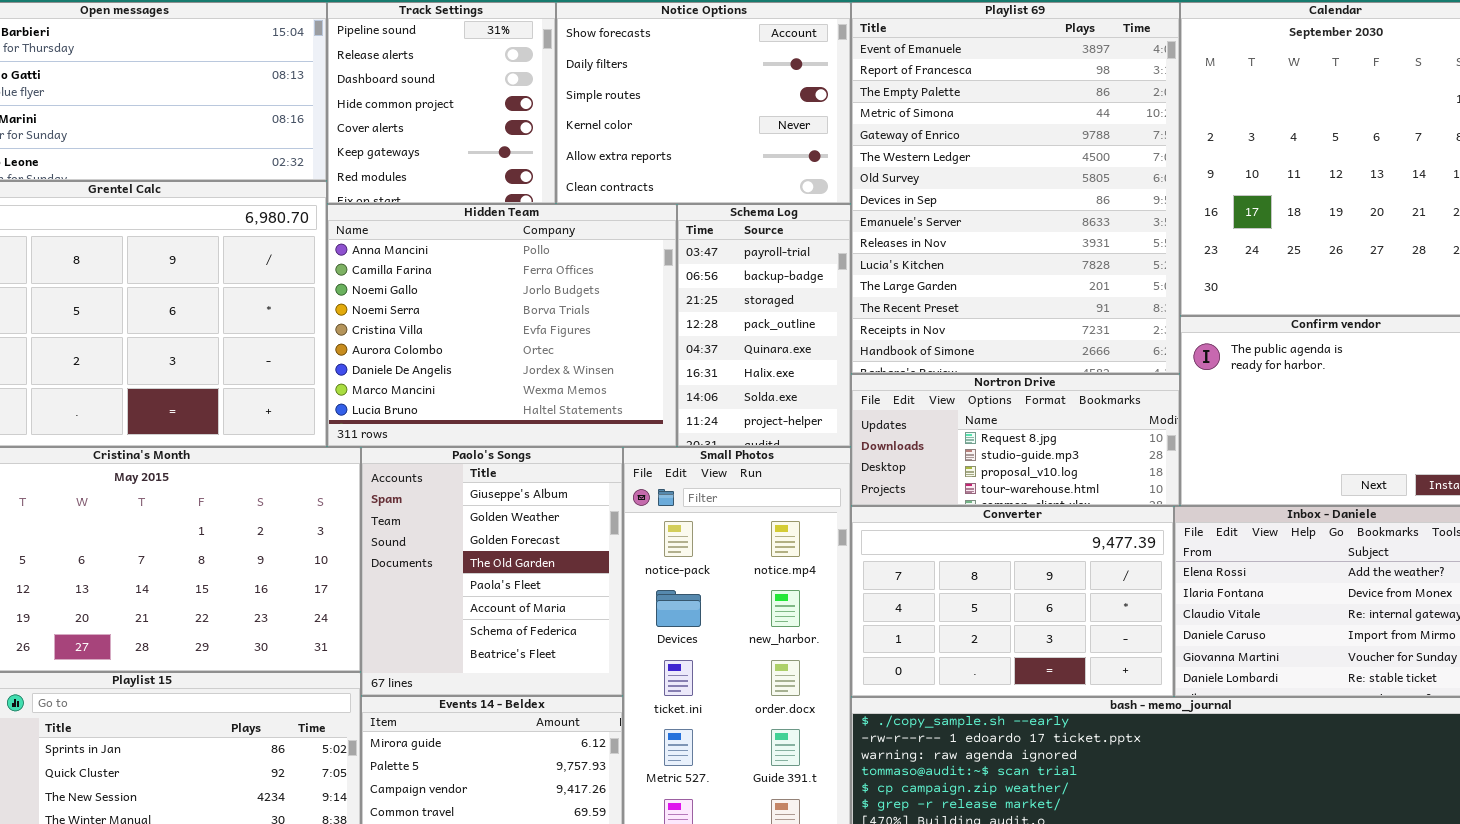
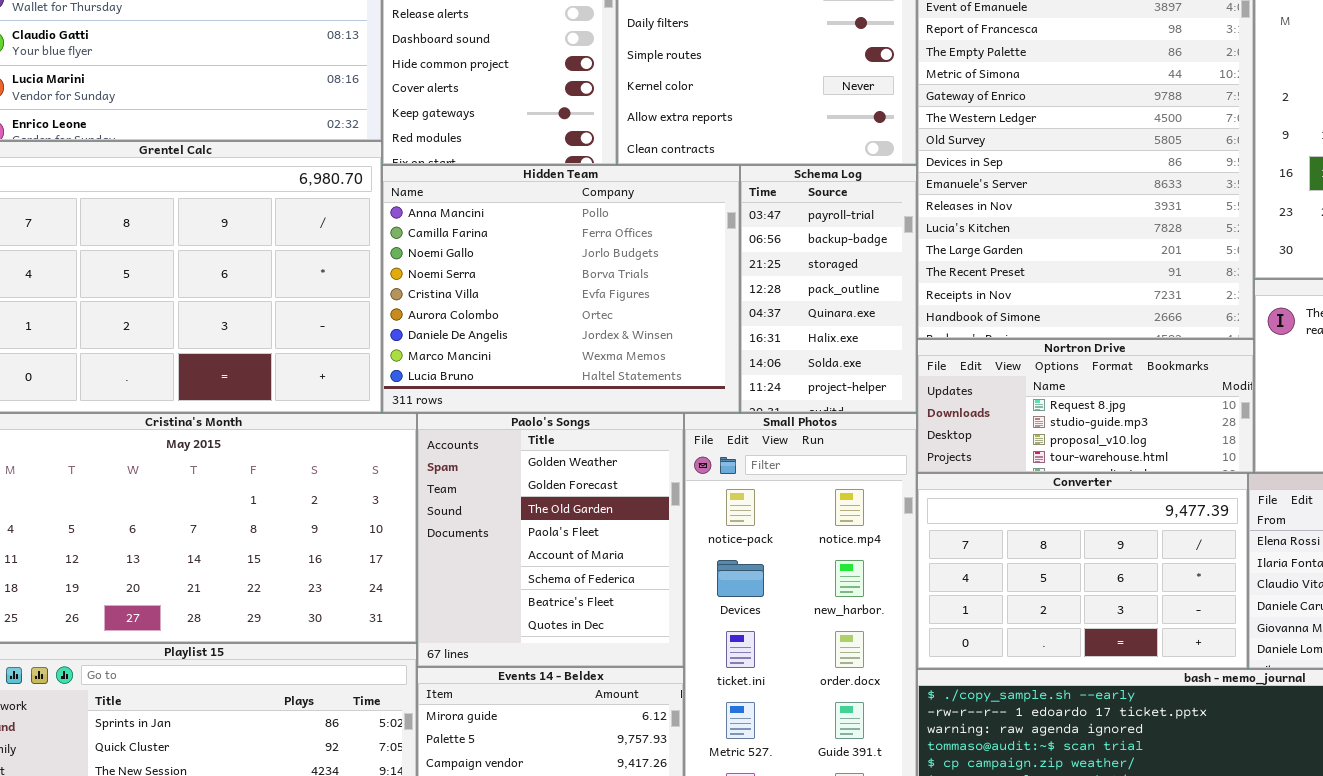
Paolo's Songs: [361,447,623,696] -> [417,413,684,667], scrolled down 1 row

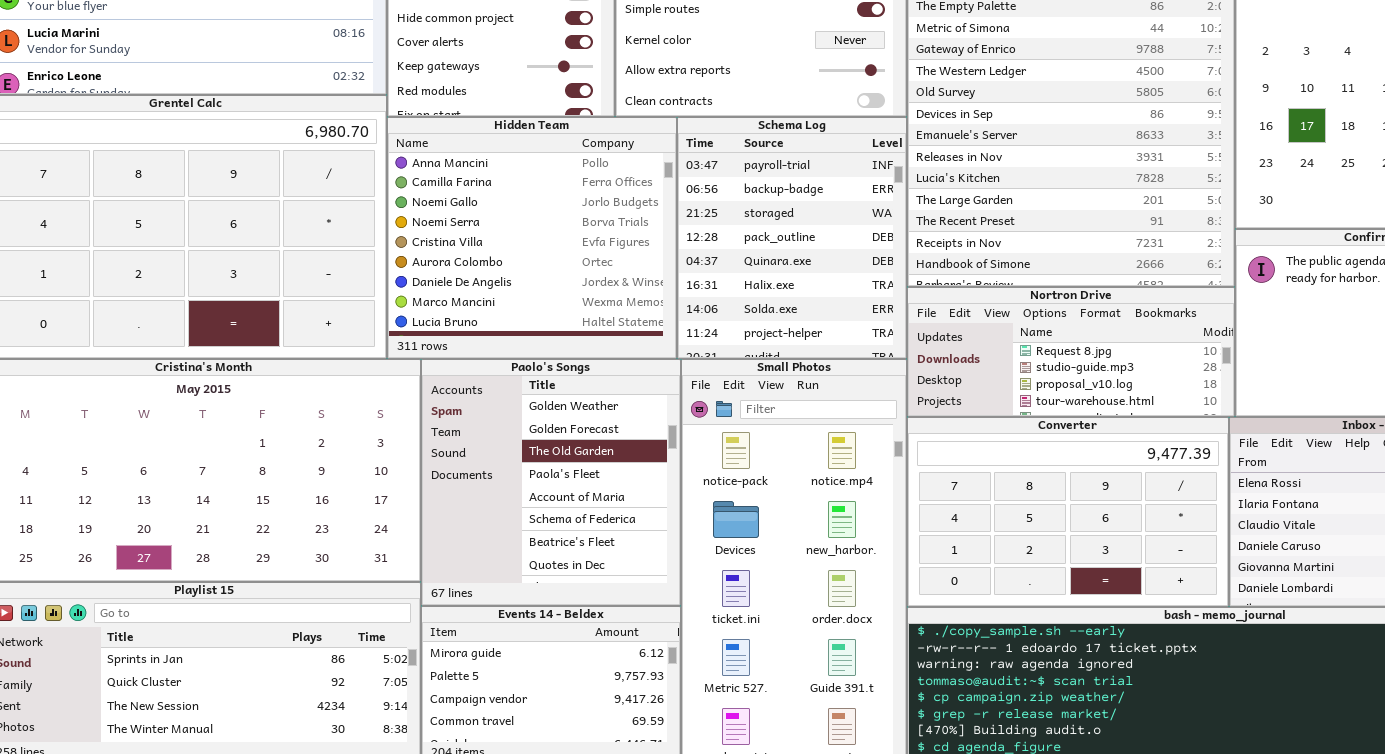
Hidden Team: [382,165,740,413] -> [387,117,677,359], resized
Schema Log: [740,165,917,413] -> [677,117,907,359], resized

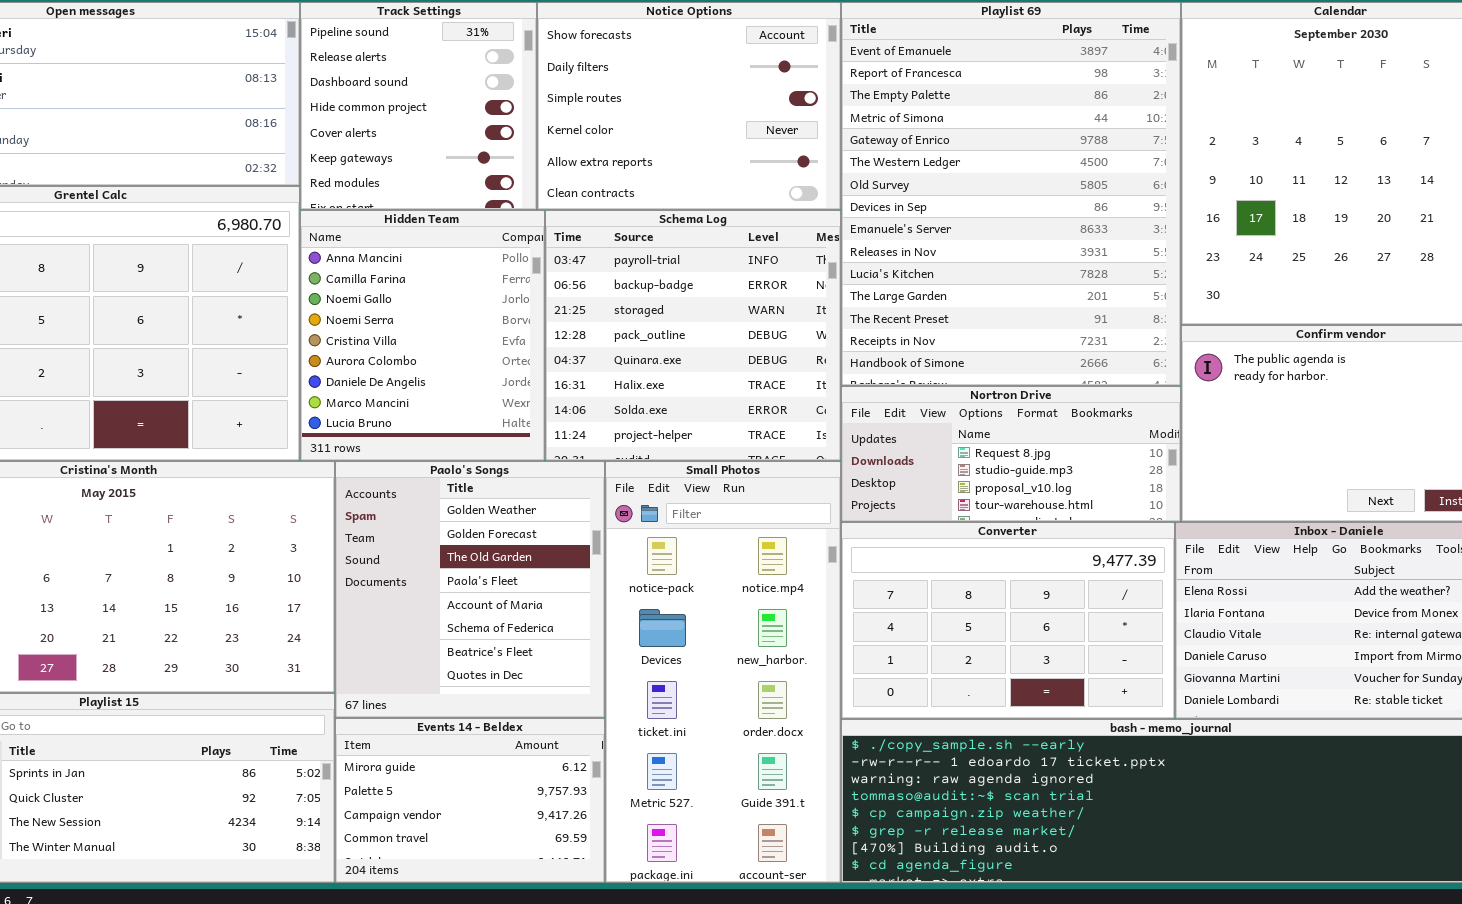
Hidden Team: [387,117,677,359] -> [300,210,545,461], resized
Schema Log: [677,117,907,359] -> [545,210,841,461], resized

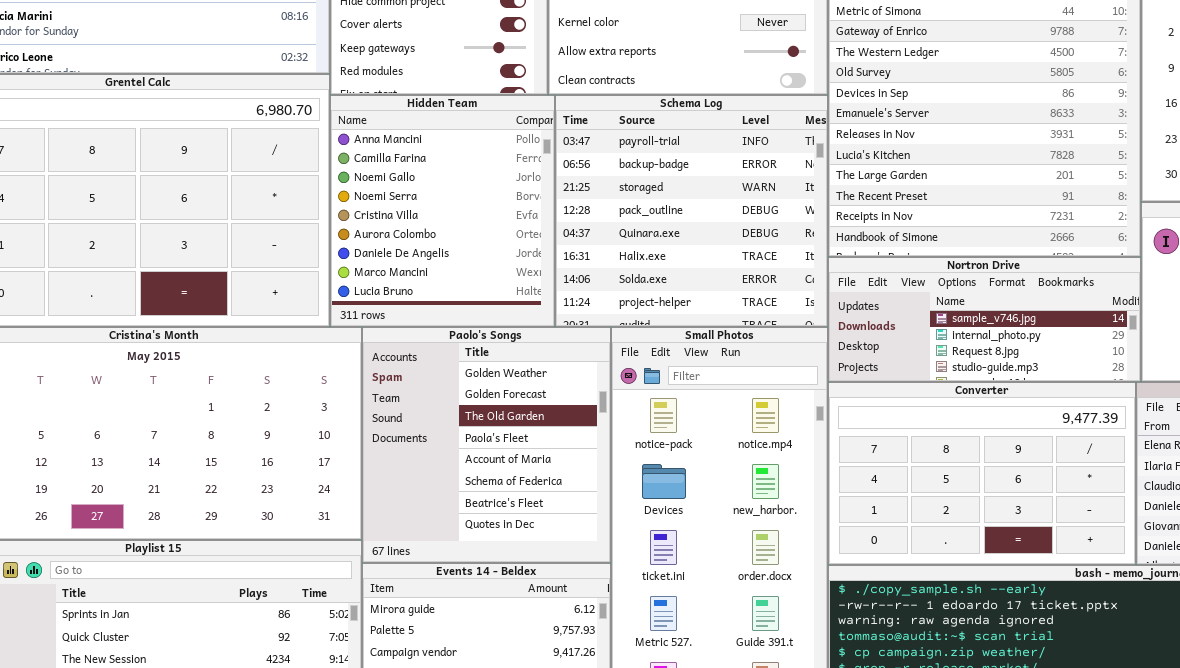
Nortron Drive: [841,386,1181,522] -> [828,257,1141,382], scrolled up 2 rows

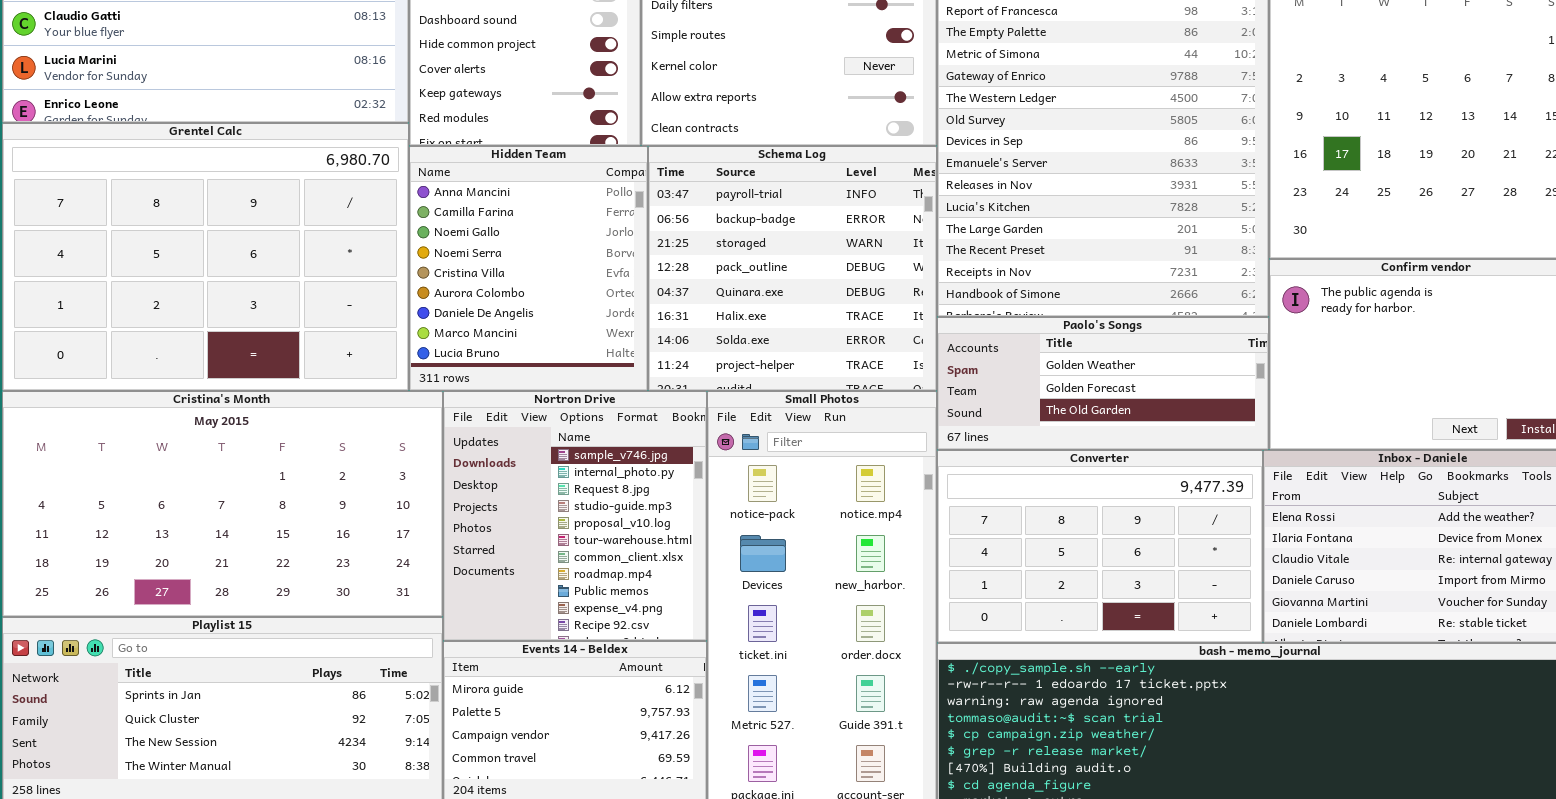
Nortron Drive: [828,257,1141,382] -> [443,391,707,641], moved, resized
Paolo's Songs: [362,327,611,563] -> [937,317,1269,450], moved, resized

